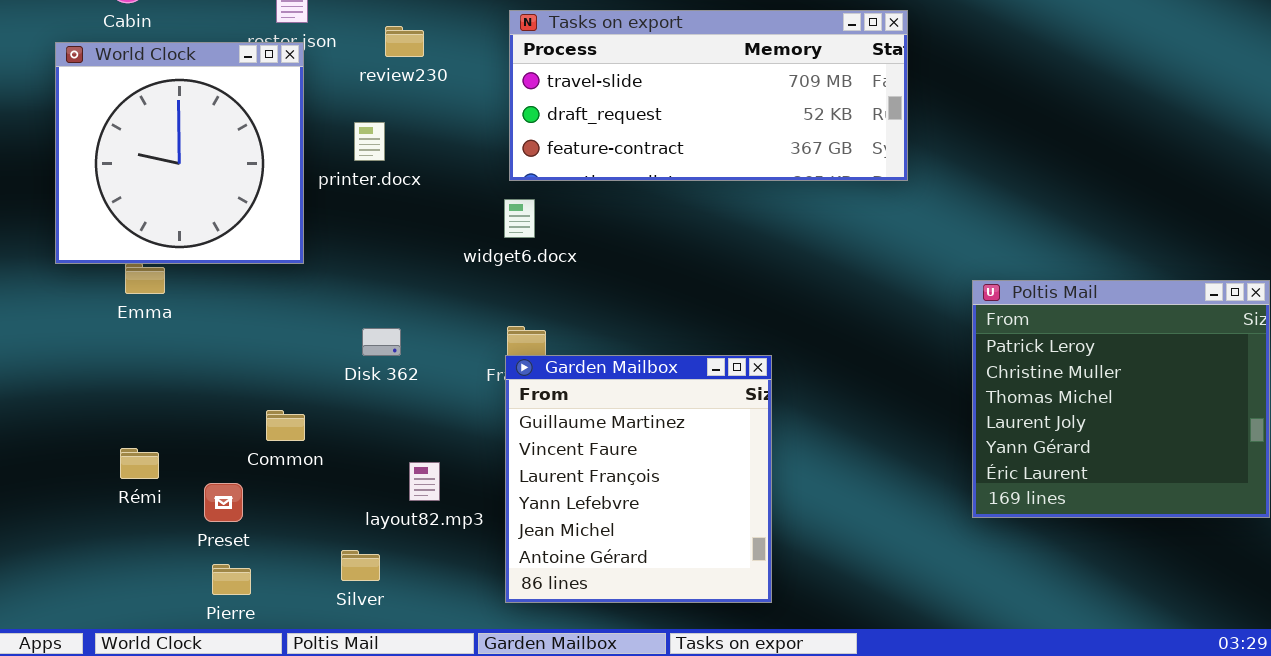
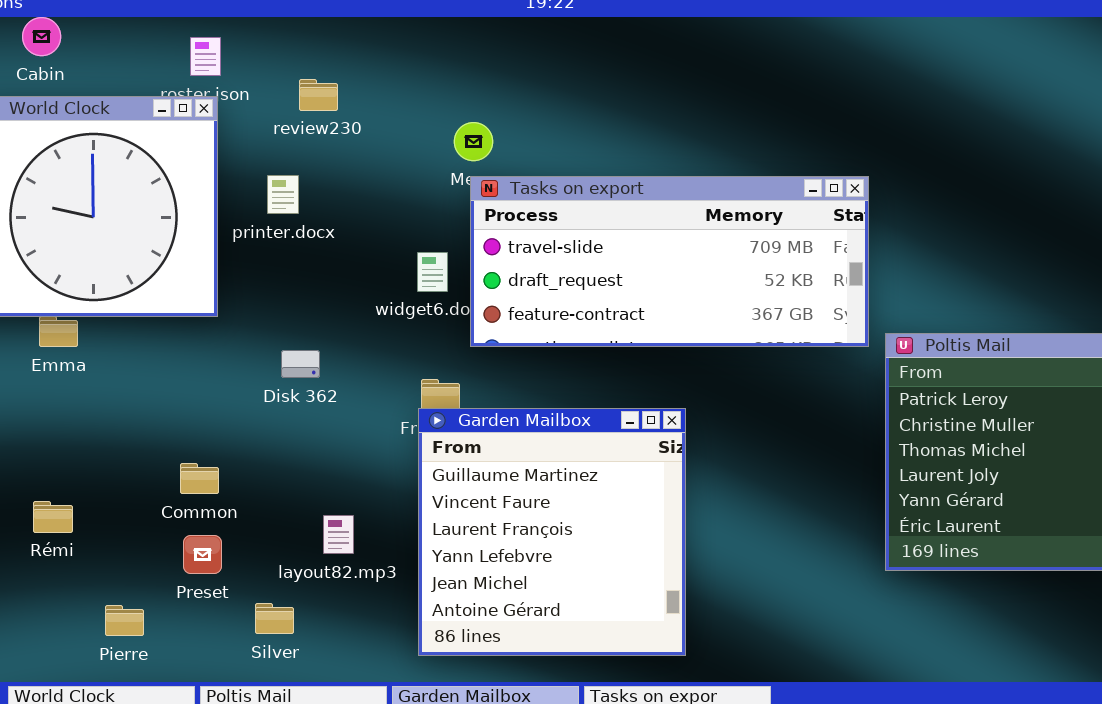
Tasks on export: [509,10,908,181] -> [470,176,869,347], moved
Disk 362: [362,328,401,356] -> [281,350,320,378], moved
Preset: [204,483,243,522] -> [183,535,222,574], moved
Pierre: [212,564,251,595] -> [105,605,144,636], moved

